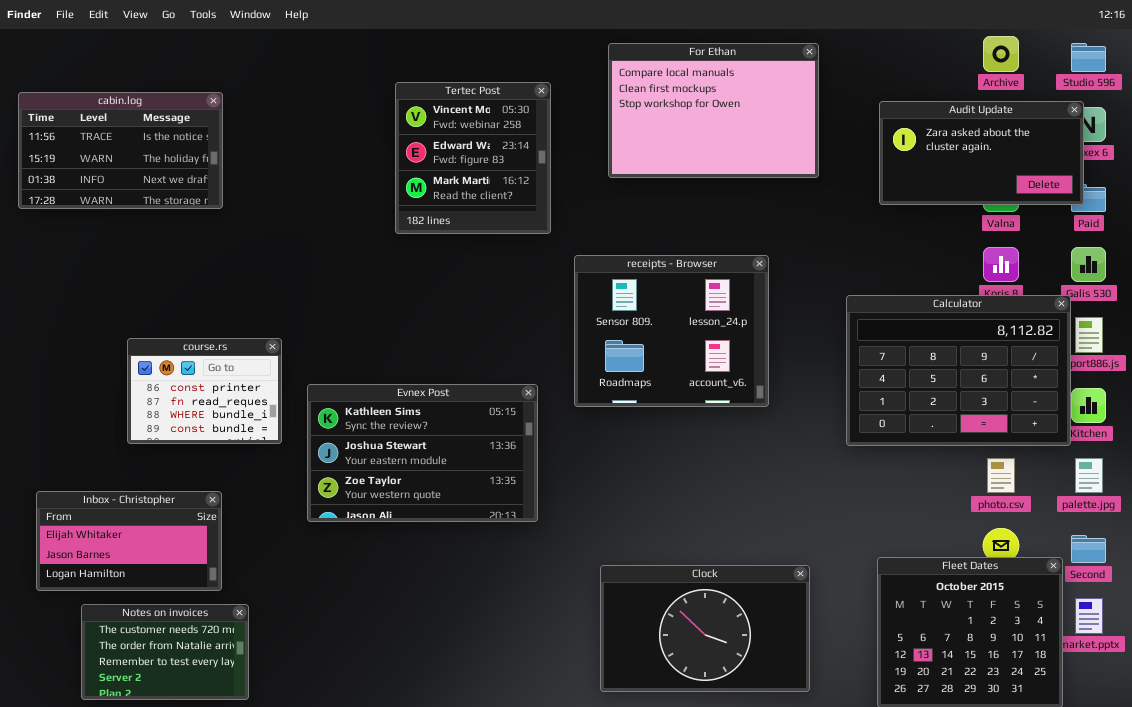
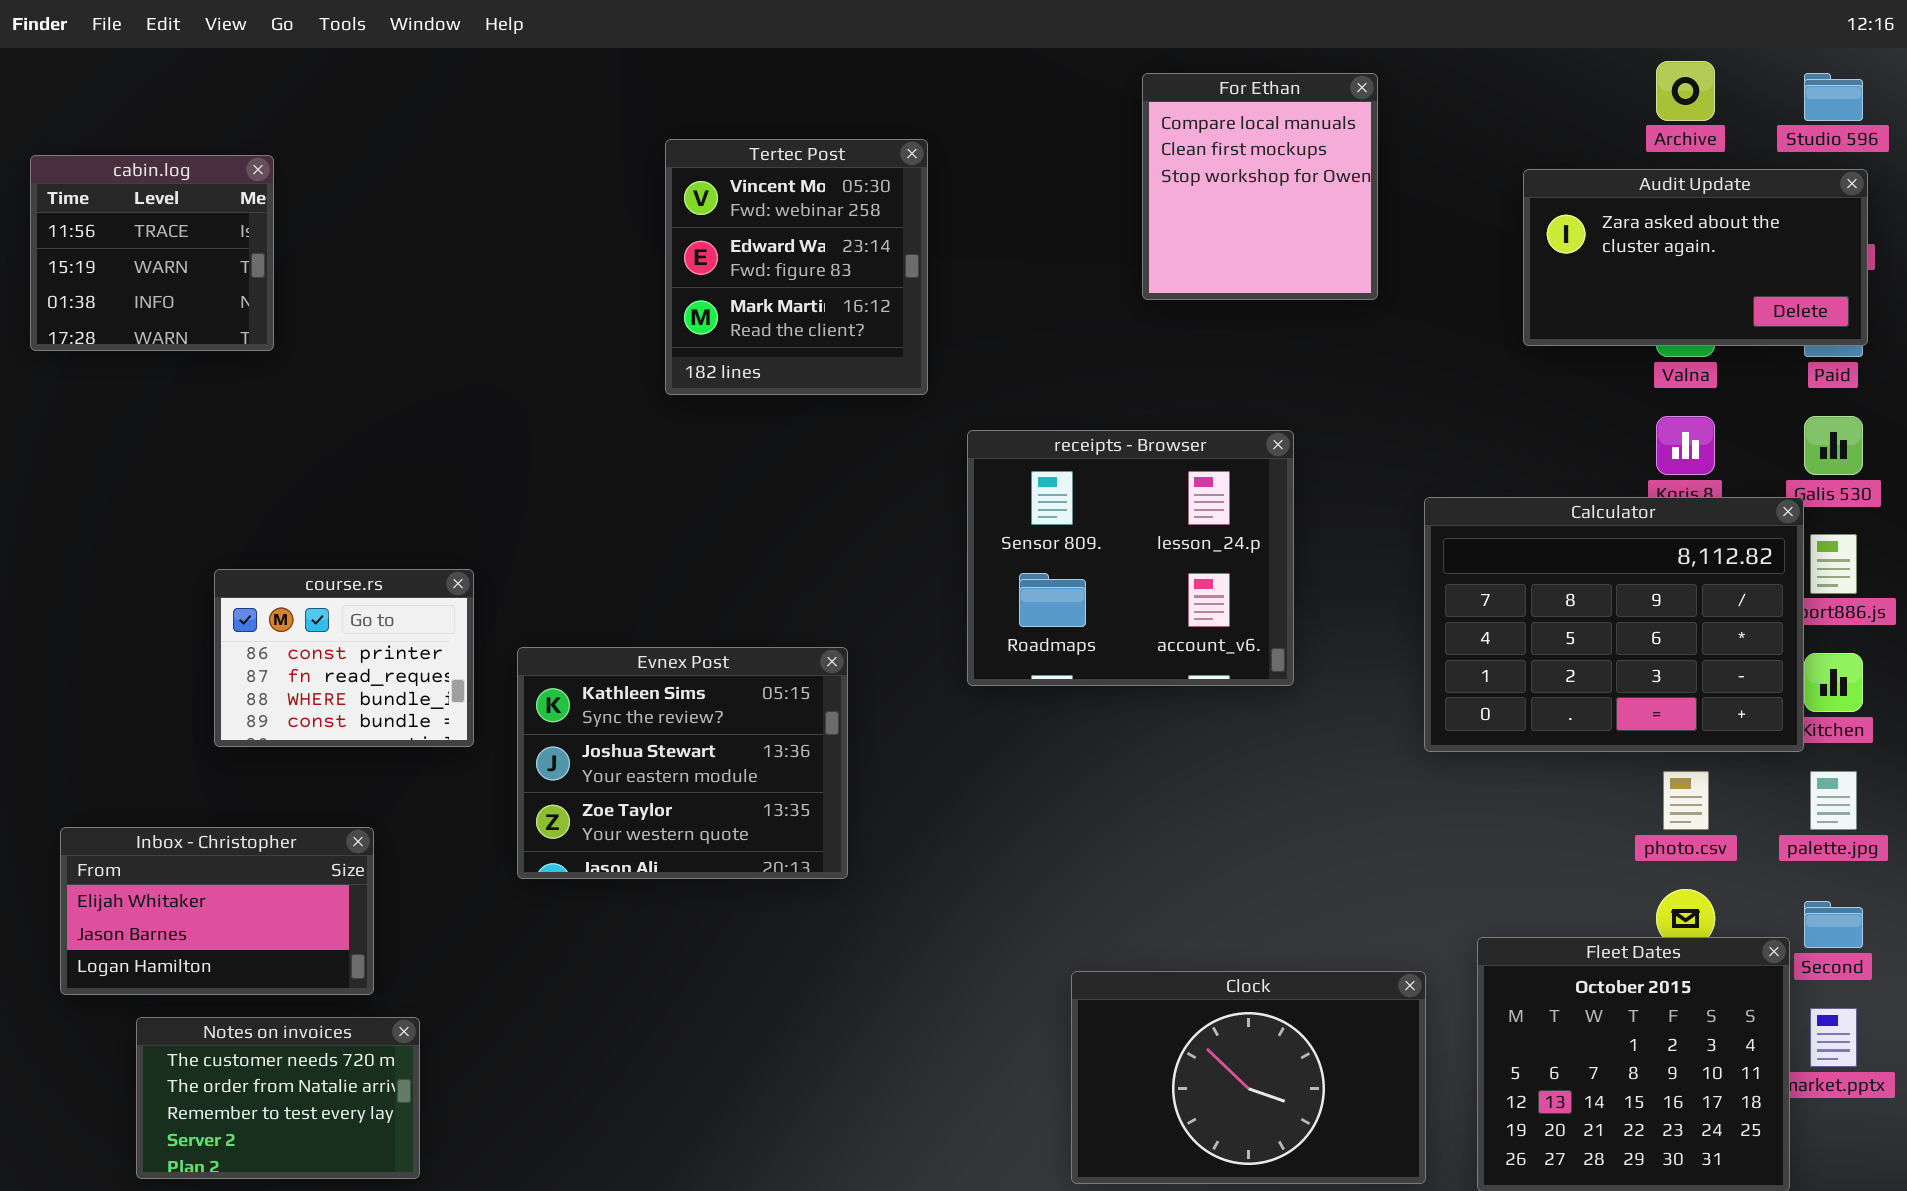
For Ethan: [608,43,819,178] -> [1142,73,1378,300], resized
cabin.log: [18,92,223,209] -> [30,155,274,351], resized
Audit Update: [879,101,1084,205] -> [1523,169,1868,346], moved
Evnex Post: [307,384,538,522] -> [517,647,848,879], resized
Clock: [600,565,810,692] -> [1071,971,1426,1184], moved

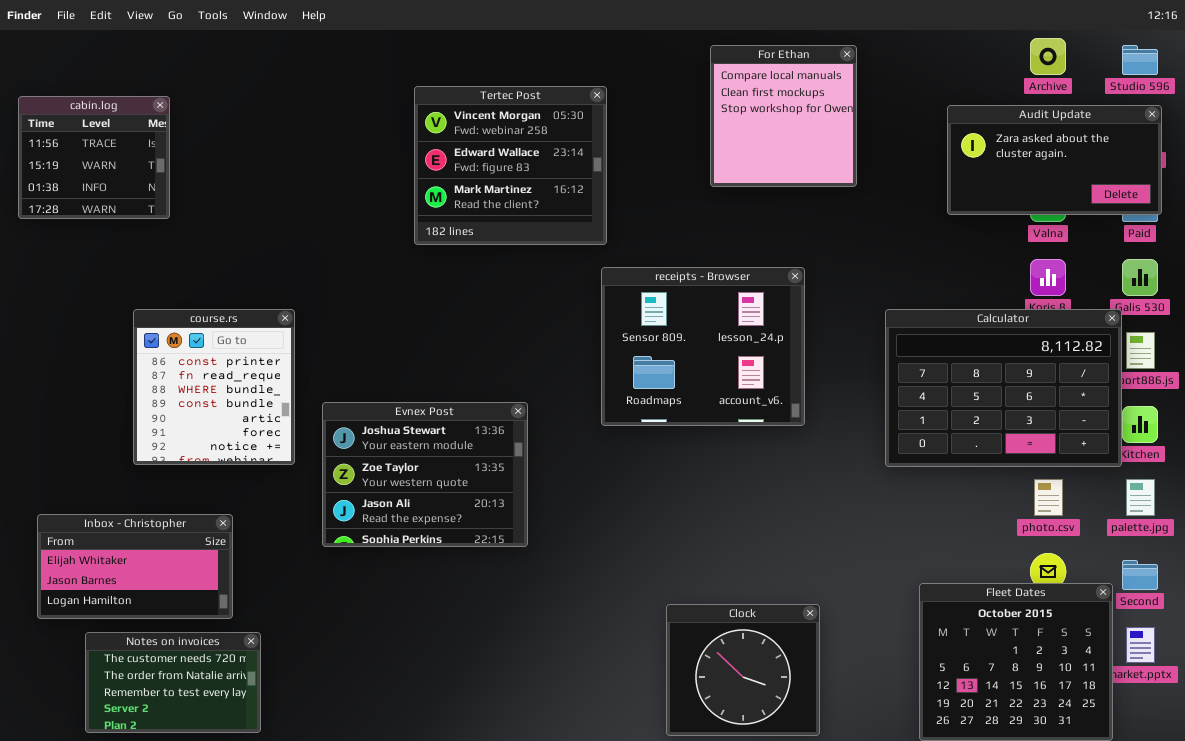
Tertec Post: [665,139,928,395] -> [414,86,607,245], resized
course.rs: [214,569,474,747] -> [133,309,295,465], resized
Evnex Post: [517,647,848,879] -> [322,402,528,547], scrolled down 1 row
Clock: [1071,971,1426,1184] -> [666,604,820,736], resized

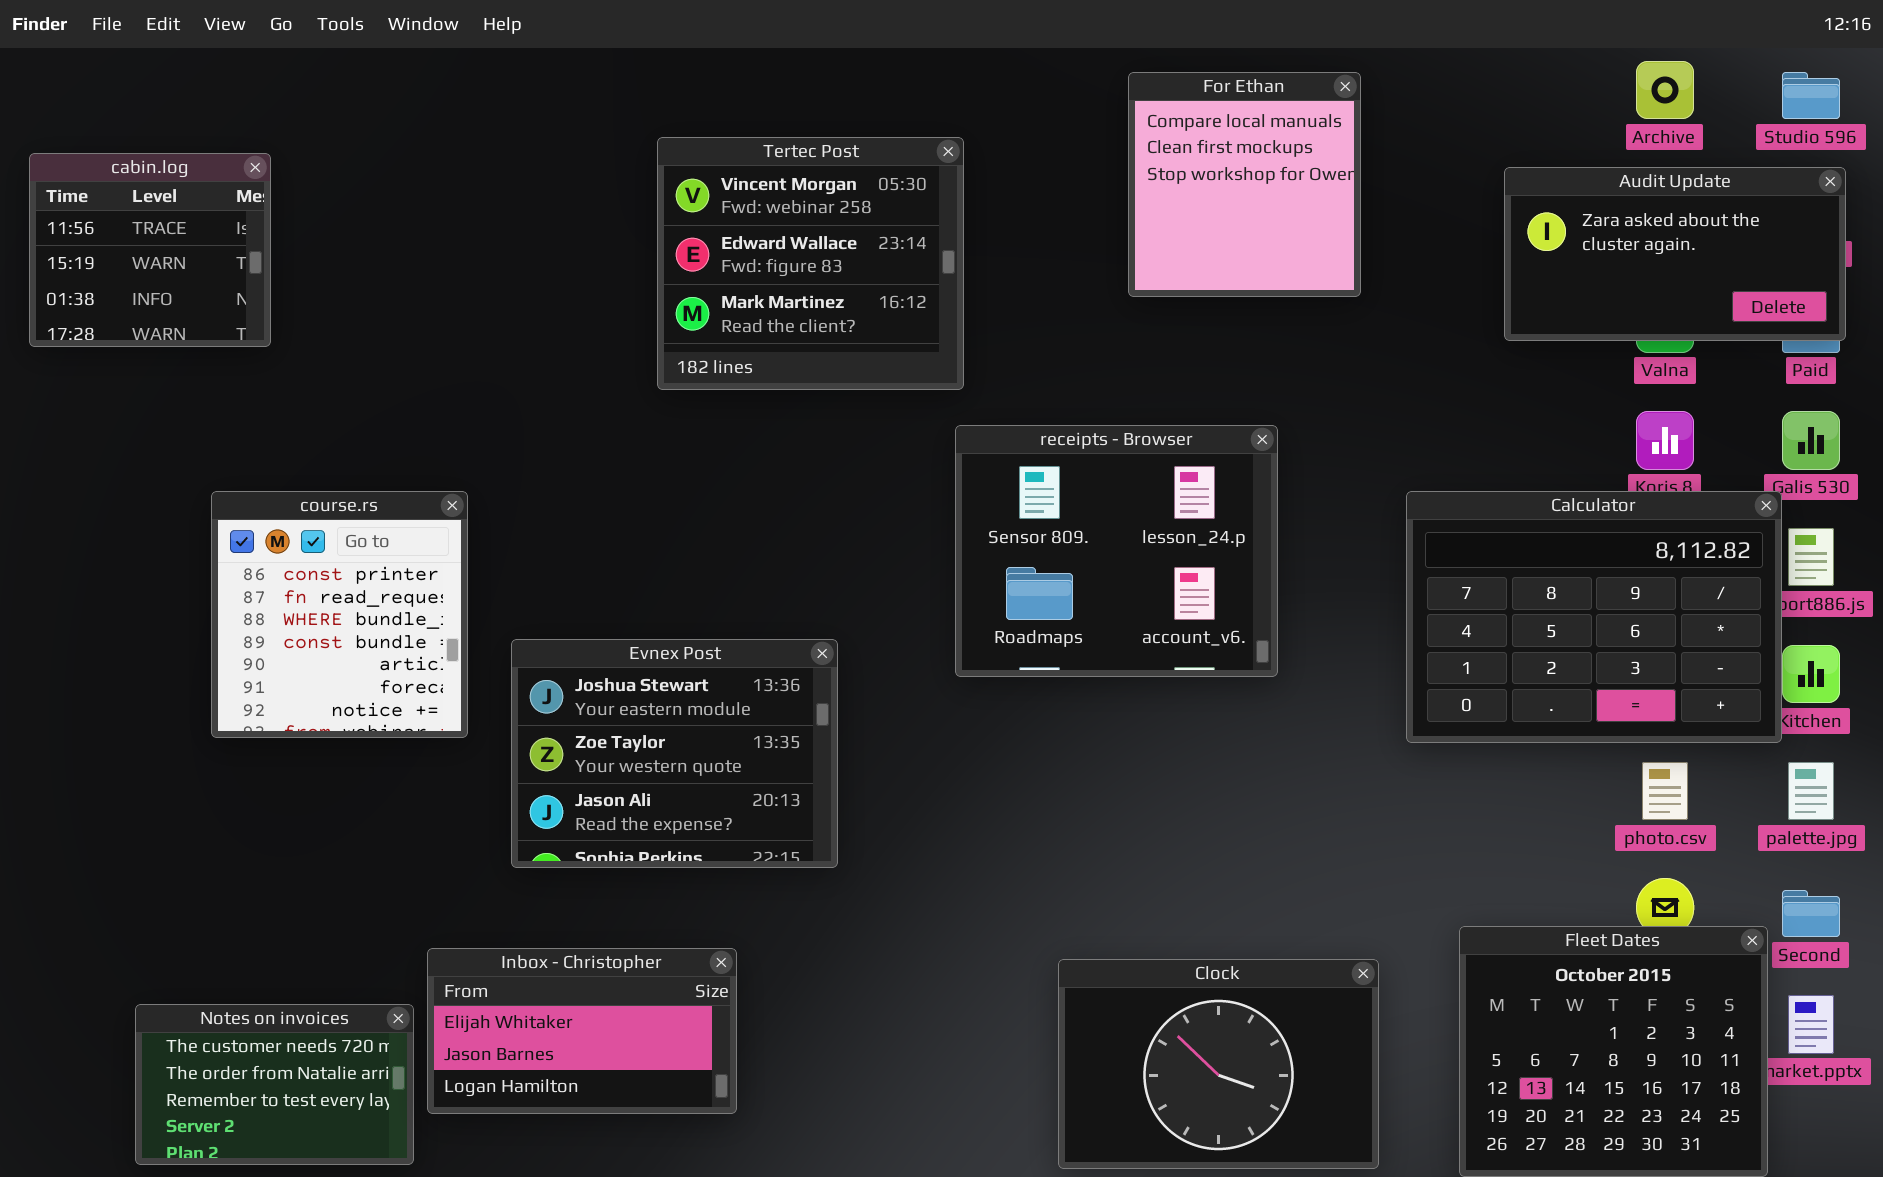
Inbox - Christopher: [37,514,233,619] -> [427,948,737,1114], moved
Clock: [666,604,820,736] -> [1058,959,1379,1169], resized

